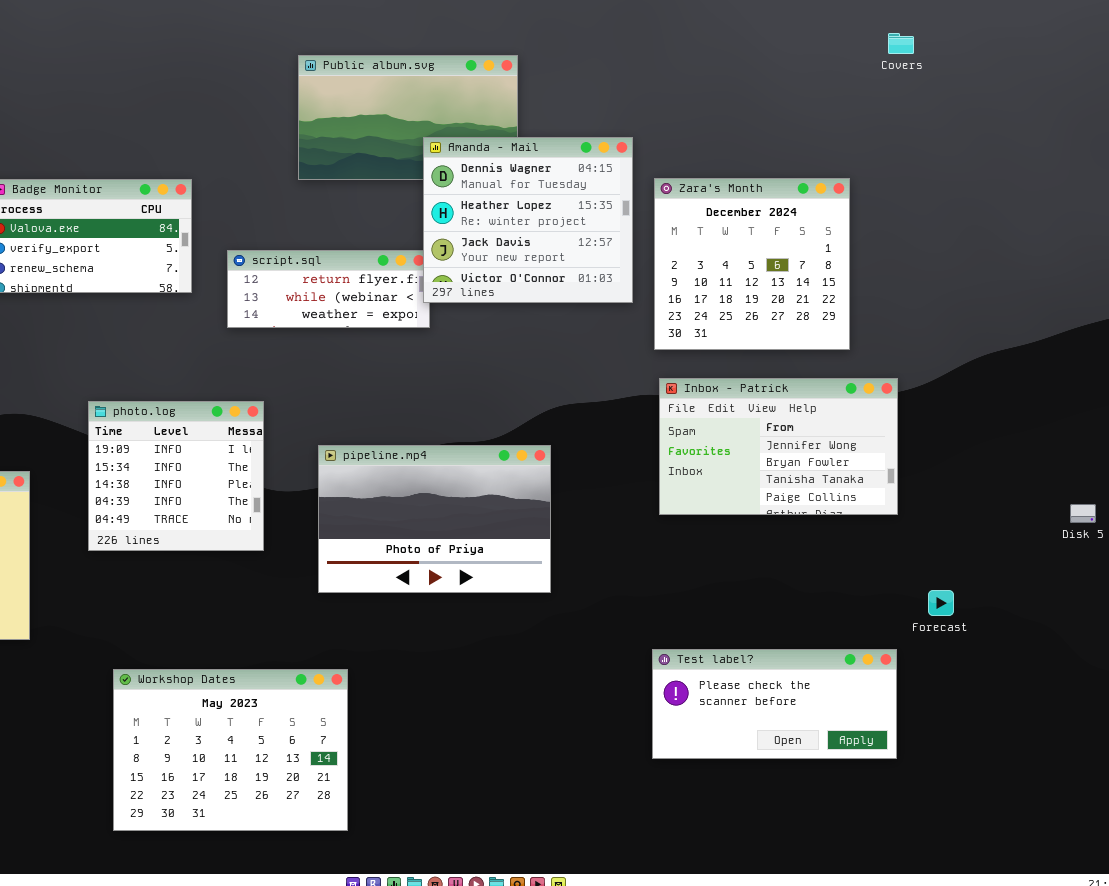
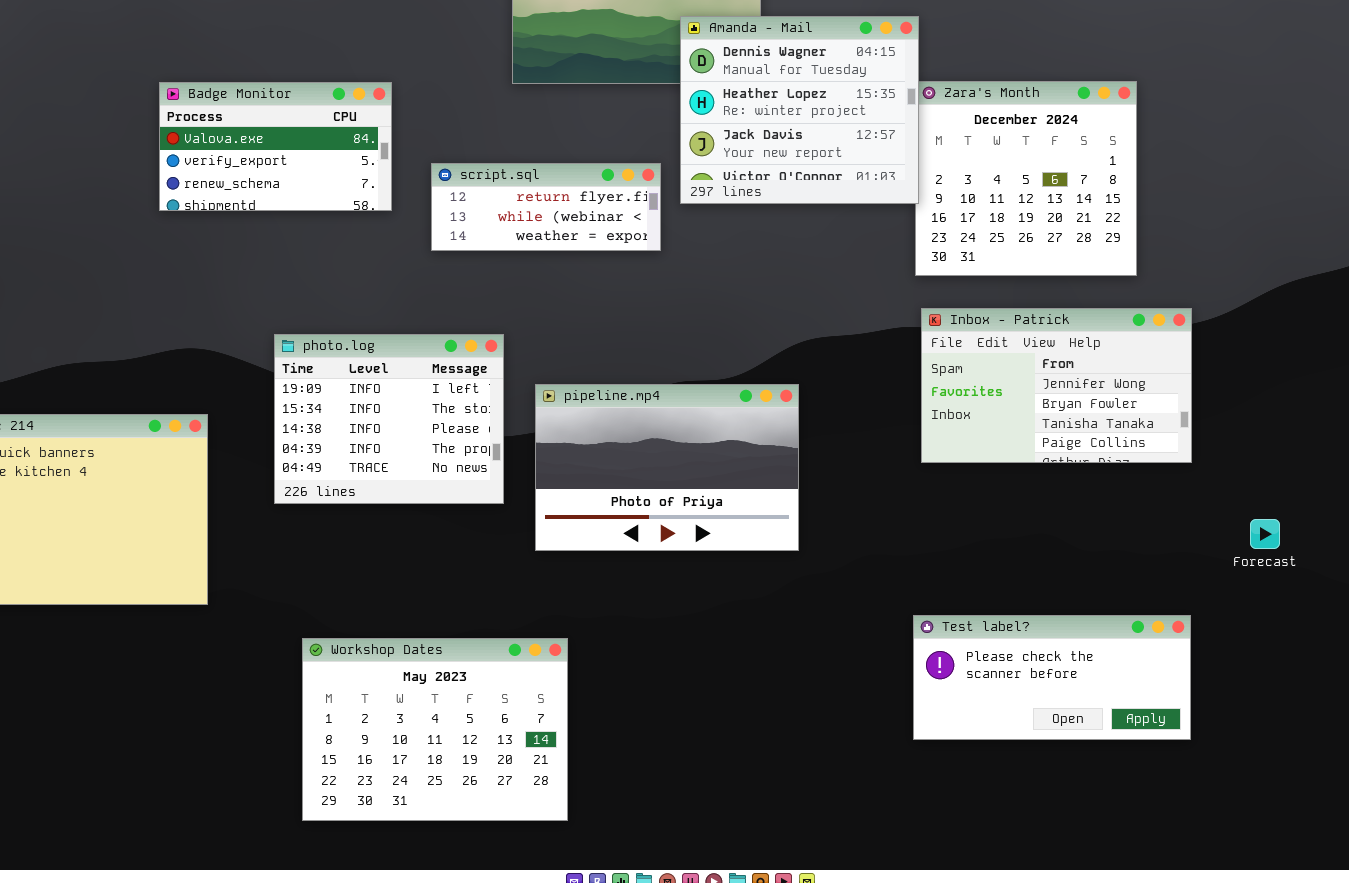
Amanda - Mail: [423,137,633,303] -> [680,16,919,204], moved
photo.log: [88,401,264,551] -> [274,334,504,504], resized
Forecast: [928,590,954,616] -> [1250,519,1280,549], moved

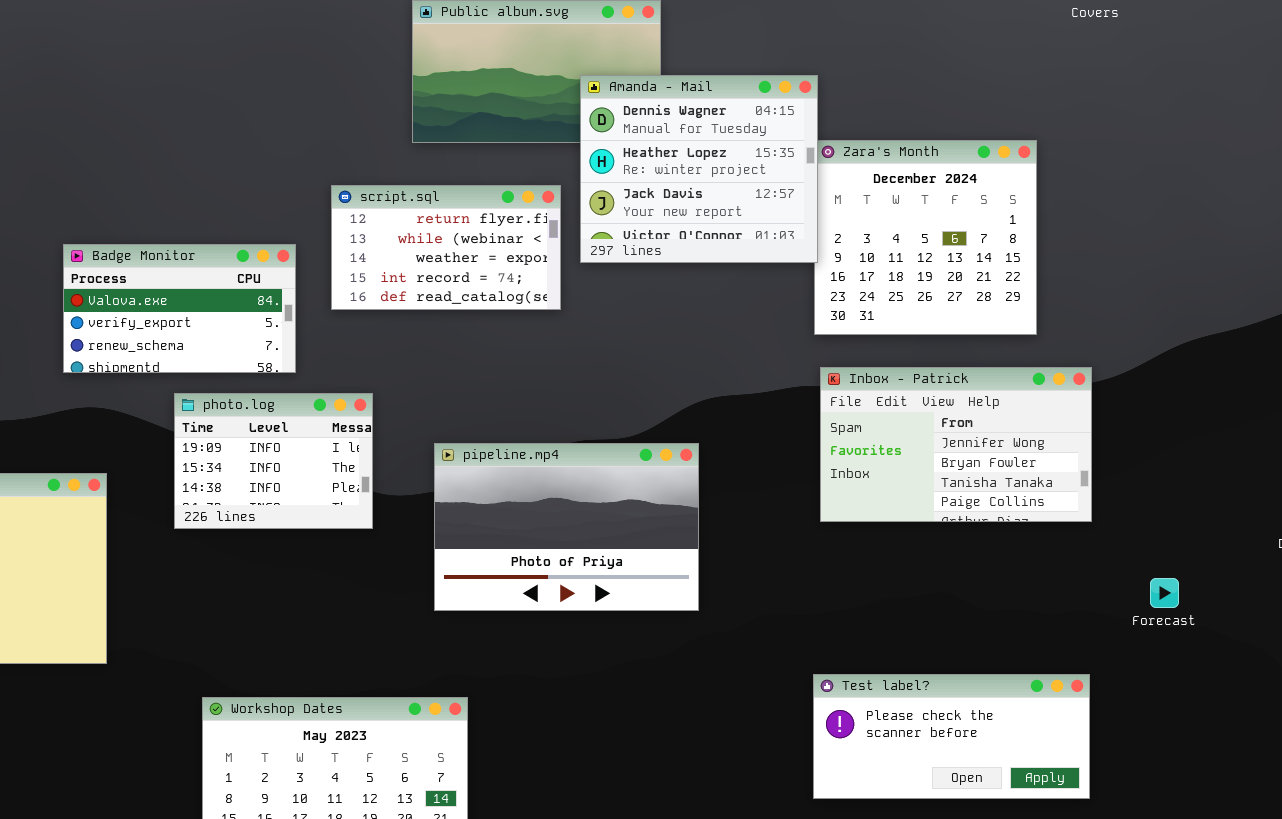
Badge Monitor: [159,82,392,211] -> [63,244,296,373], moved
script.sql: [431,163,661,251] -> [331,185,561,310], resized
photo.log: [274,334,504,504] -> [174,393,373,529], resized

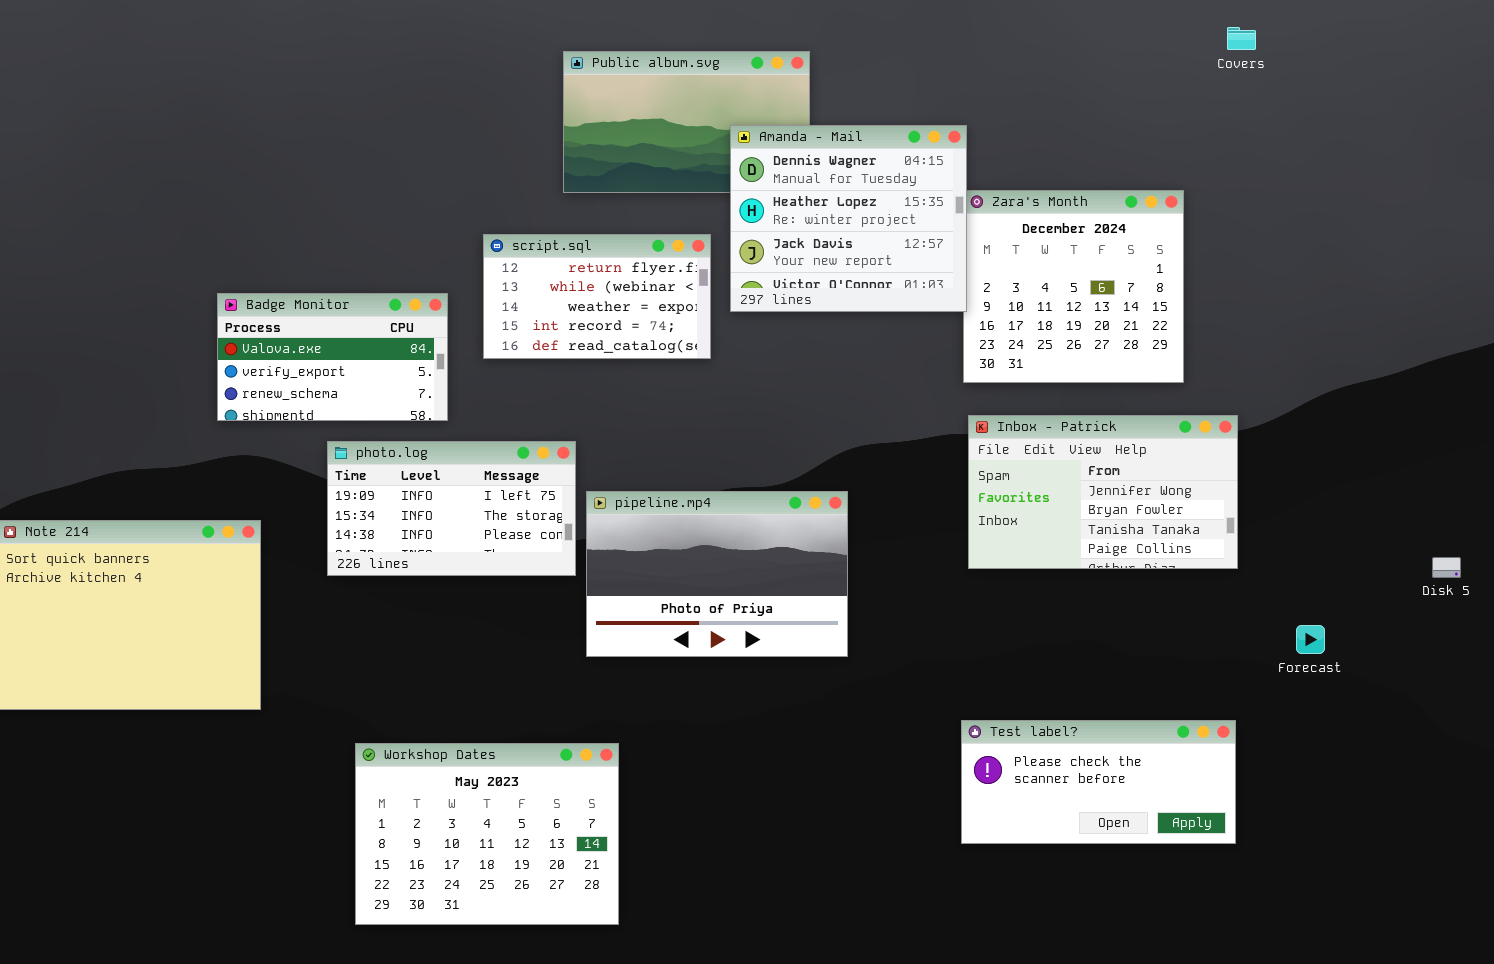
photo.log: [174,393,373,529] -> [327,441,576,576], resized

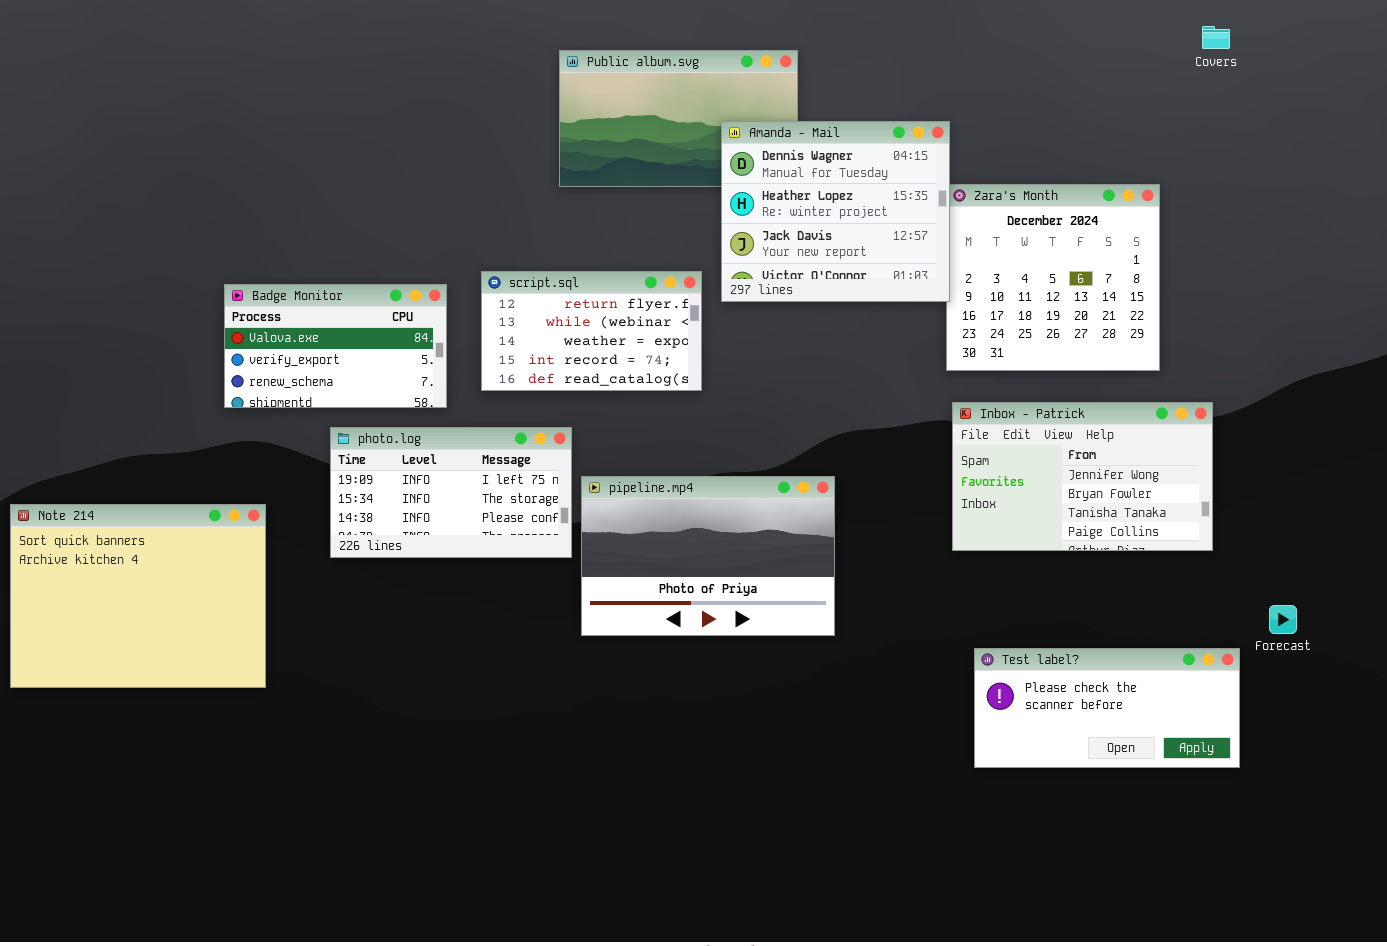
script.sql: [483,234,711,359] -> [481,271,702,391], moved
Test label?: [961,720,1236,844] -> [974,648,1240,768], moved
Workshop Dates: [355,743,619,925] -> none, closed

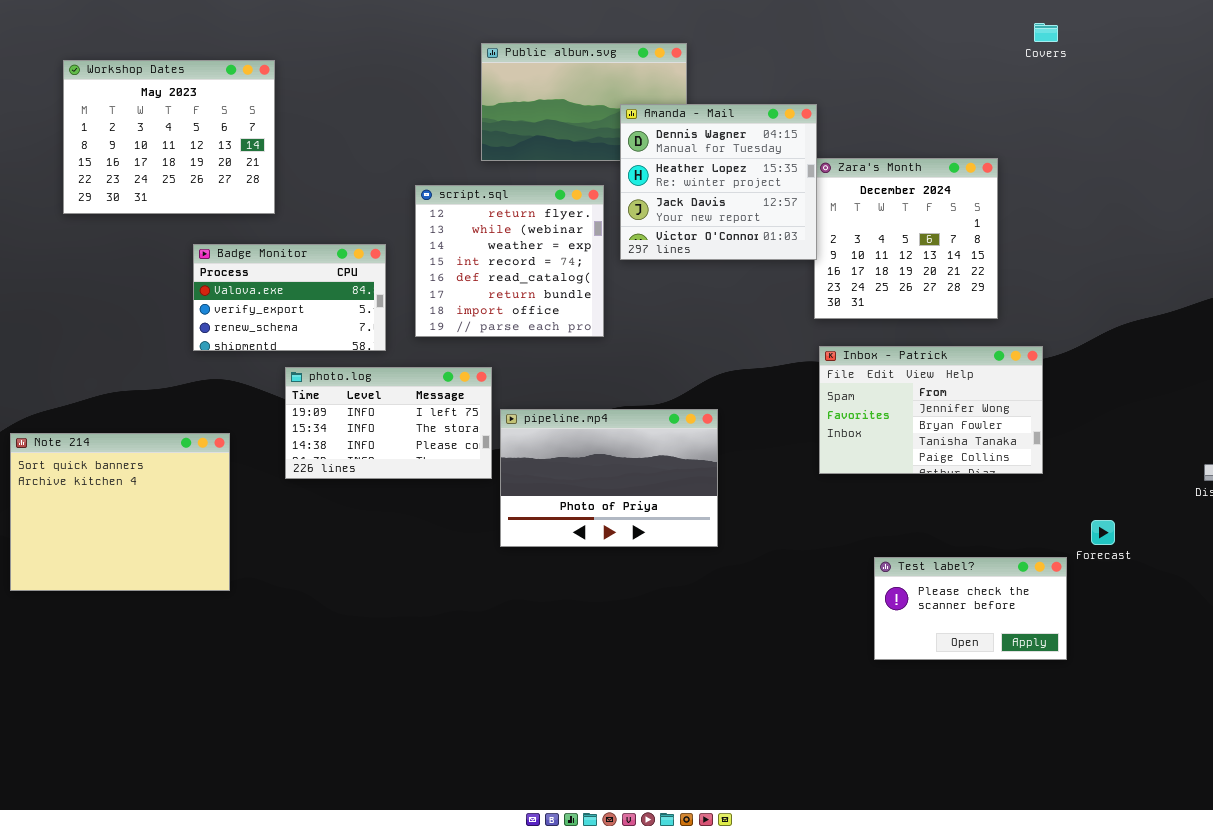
Workshop Dates: none -> [63,60,275,214], opened
script.sql: [481,271,702,391] -> [415,185,604,337], resized
Test label?: [974,648,1240,768] -> [874,557,1067,660], resized

